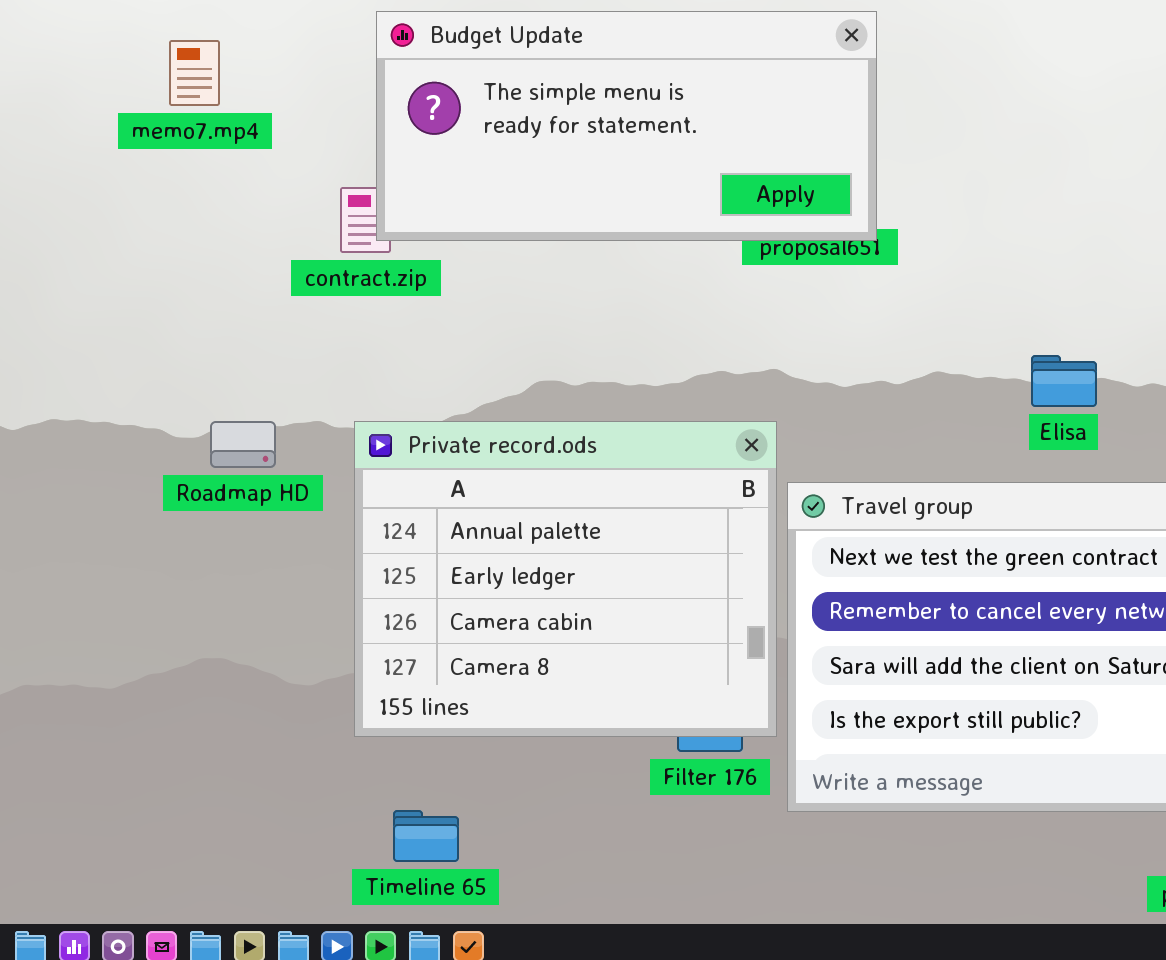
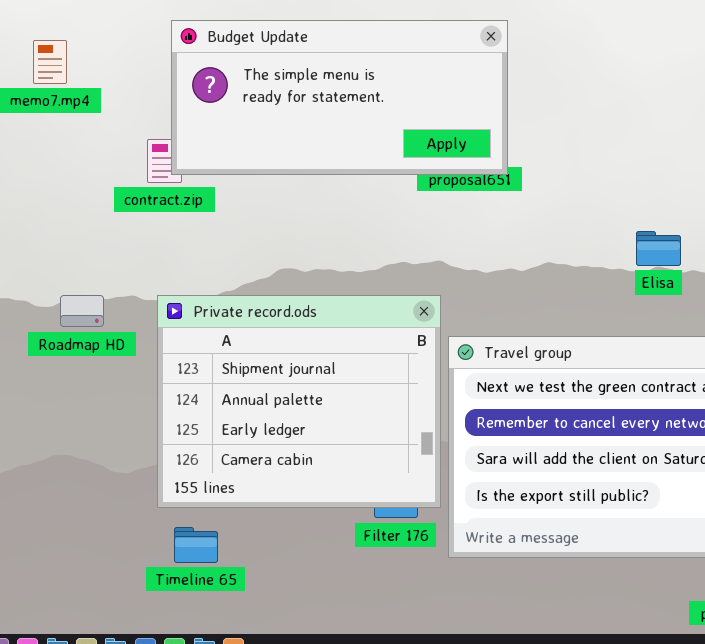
Elisa: [1031,355,1097,407] -> [636,231,681,266], moved
Private record.ods: [354,421,777,737] -> [157,295,441,508], scrolled up 1 row
Timeline 65: [393,810,459,862] -> [174,527,218,563], moved

